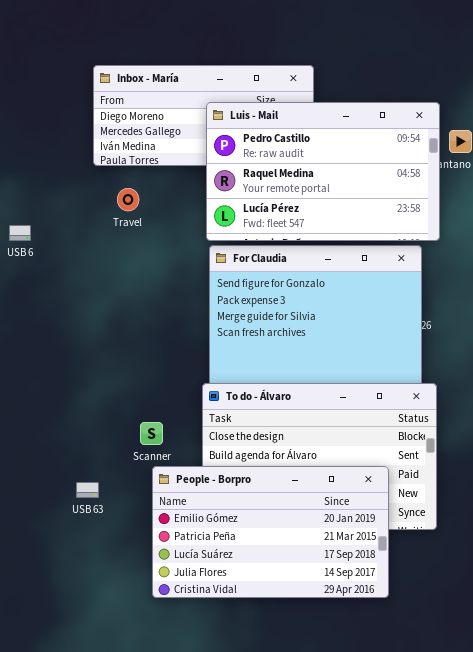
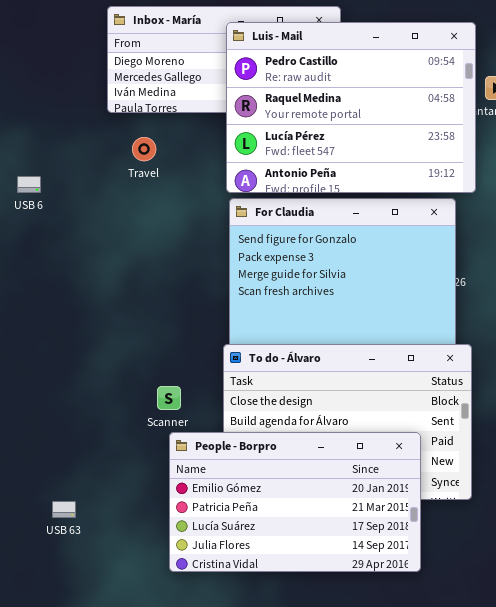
Luis - Mail: [206,102,440,241] -> [226,22,476,193], resized
USB 63: [76,482,99,498] -> [52,501,76,518], moved

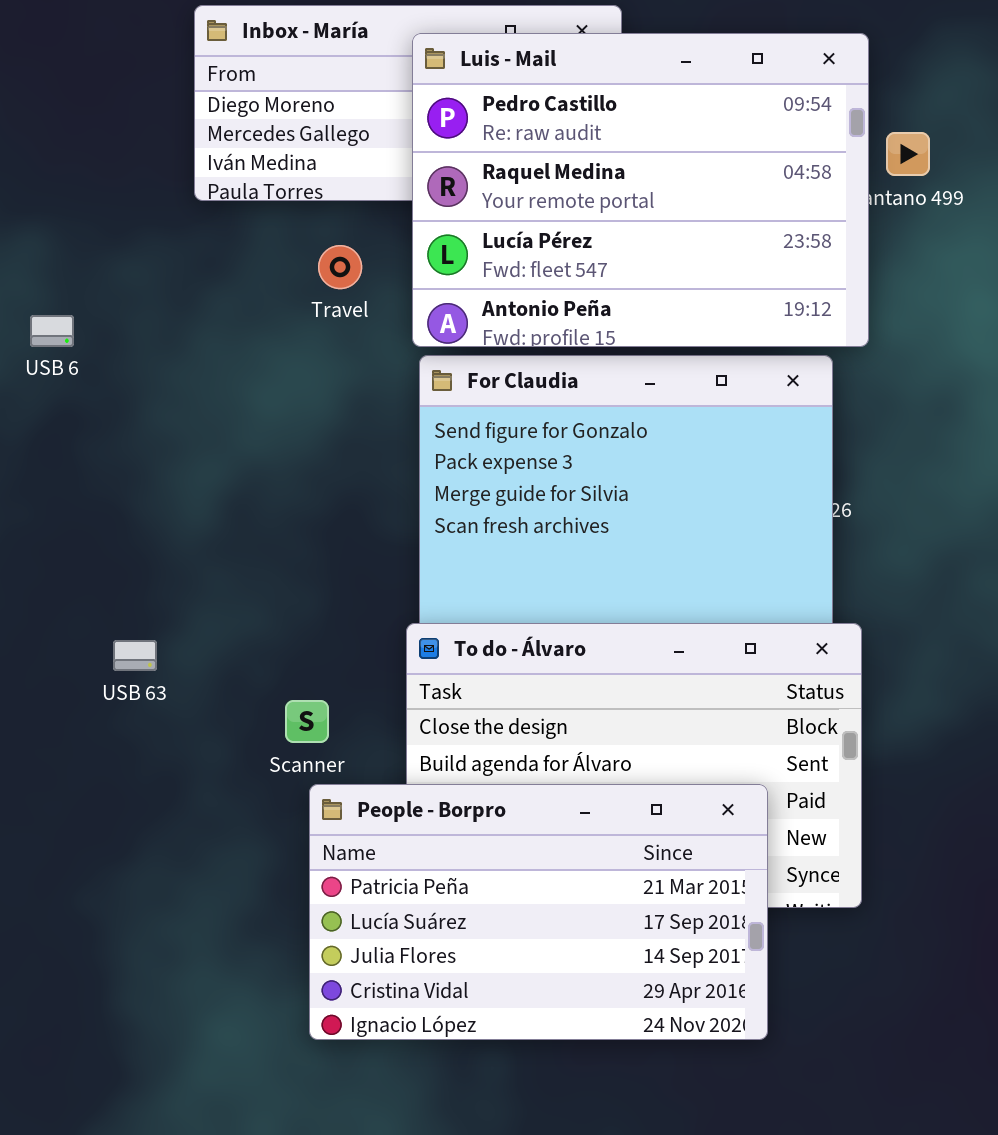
Travel: [132,137,156,161] -> [318,245,362,289], moved
People - Borpro: [169,432,421,572] -> [309,784,768,1040], scrolled down 1 row
USB 63: [52,501,76,518] -> [113,640,157,671], moved

